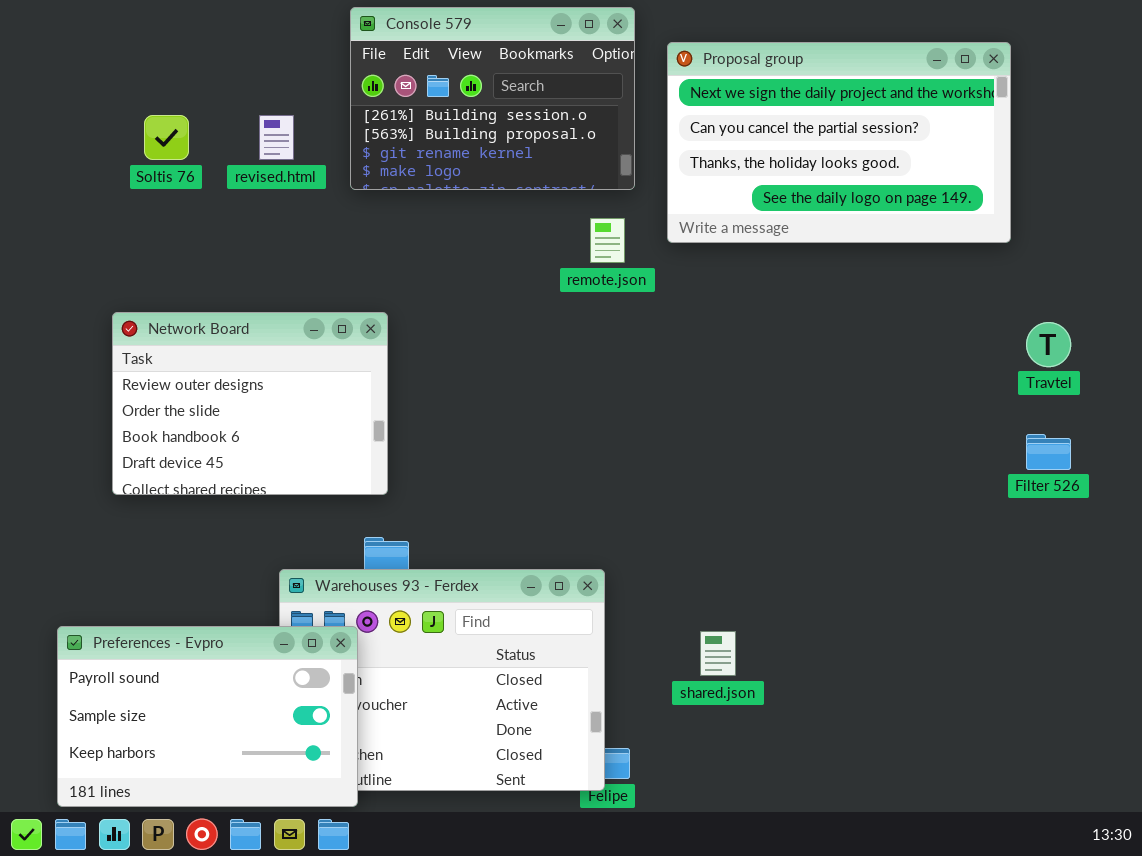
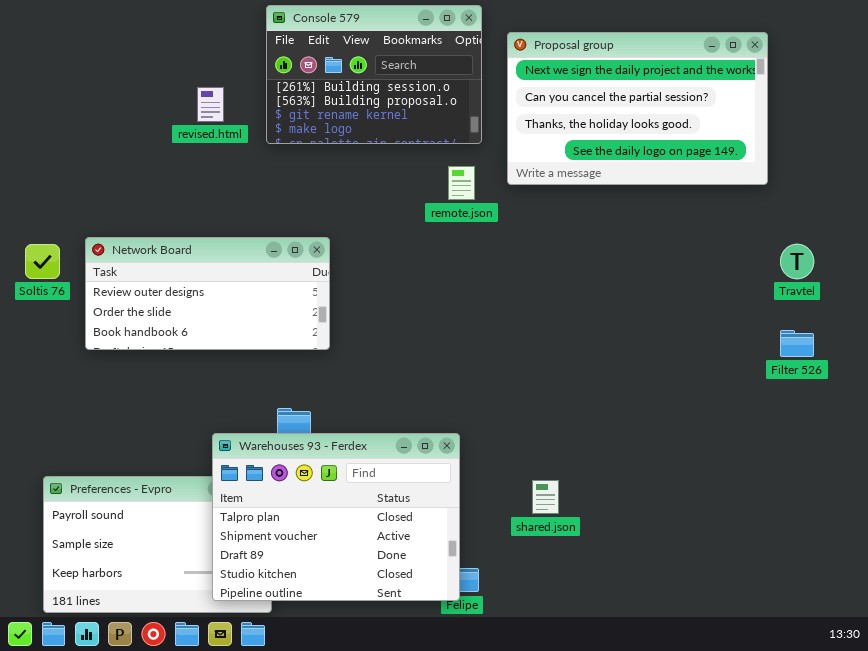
Soltis 76: [144,115,189,160] -> [25,244,60,279], moved
Network Board: [112,312,388,495] -> [85,237,330,350], resized
Warehouses 93 - Ferdex: [279,569,605,791] -> [212,433,460,601], raised

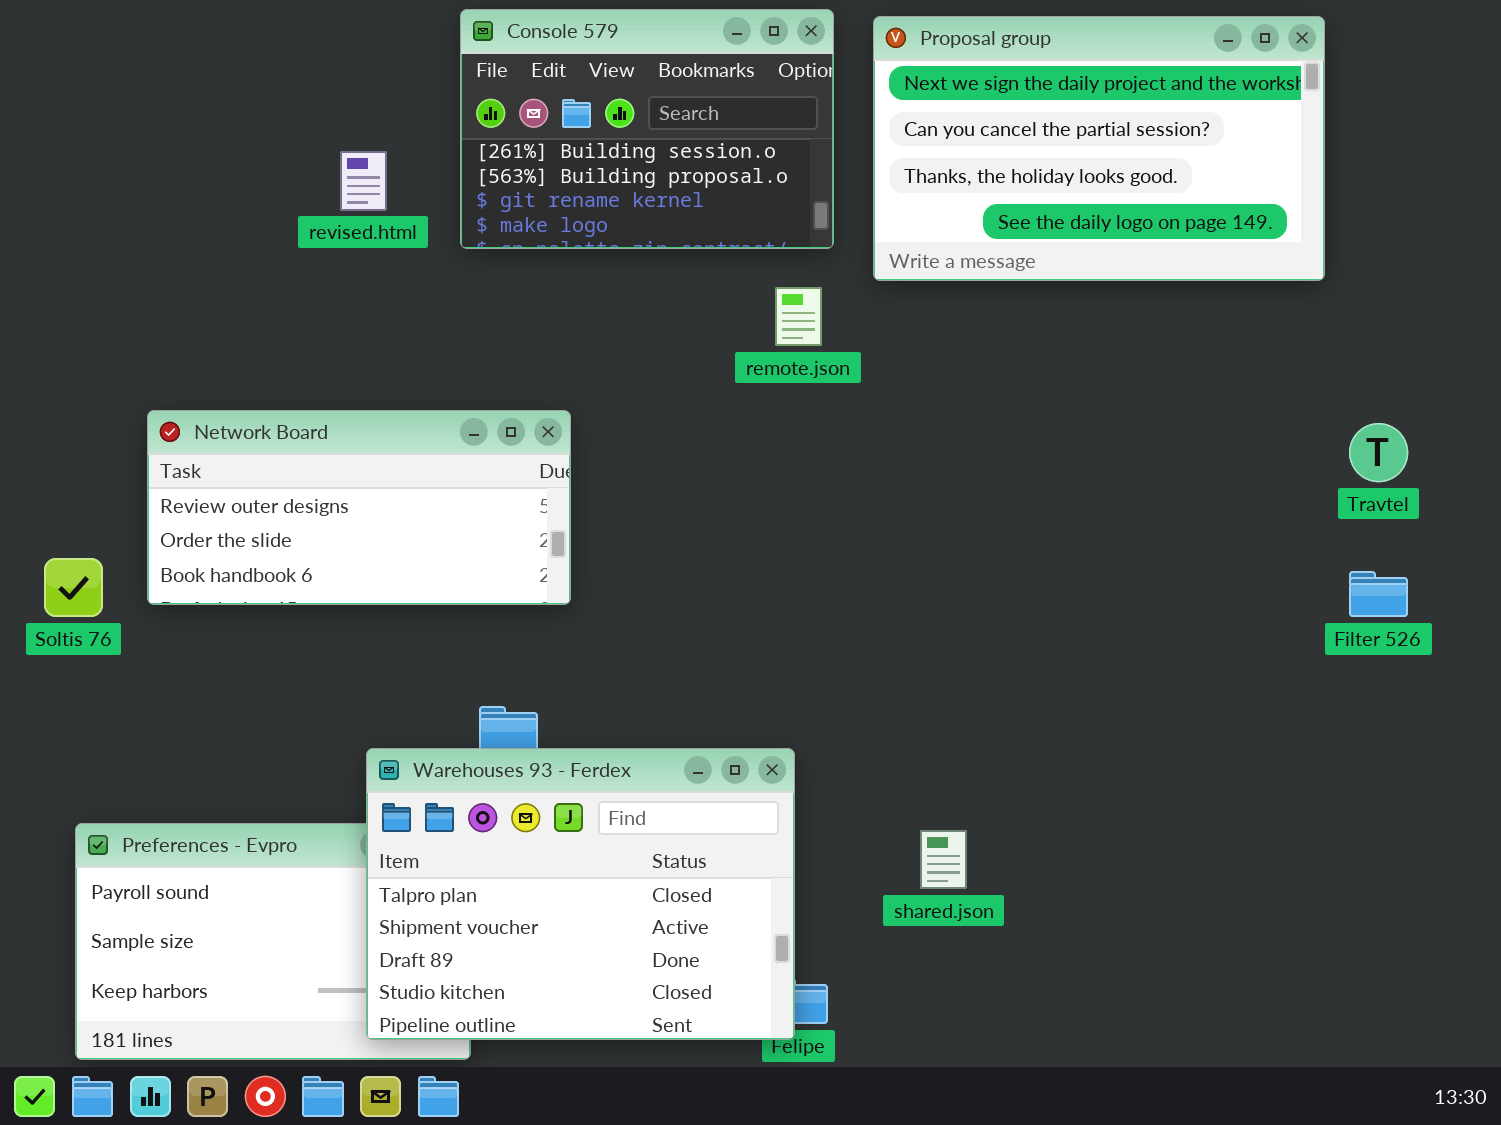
Proposal group: [507,32,768,185] -> [873,16,1325,281], moved
Soltis 76: [25,244,60,279] -> [44,558,103,617], moved

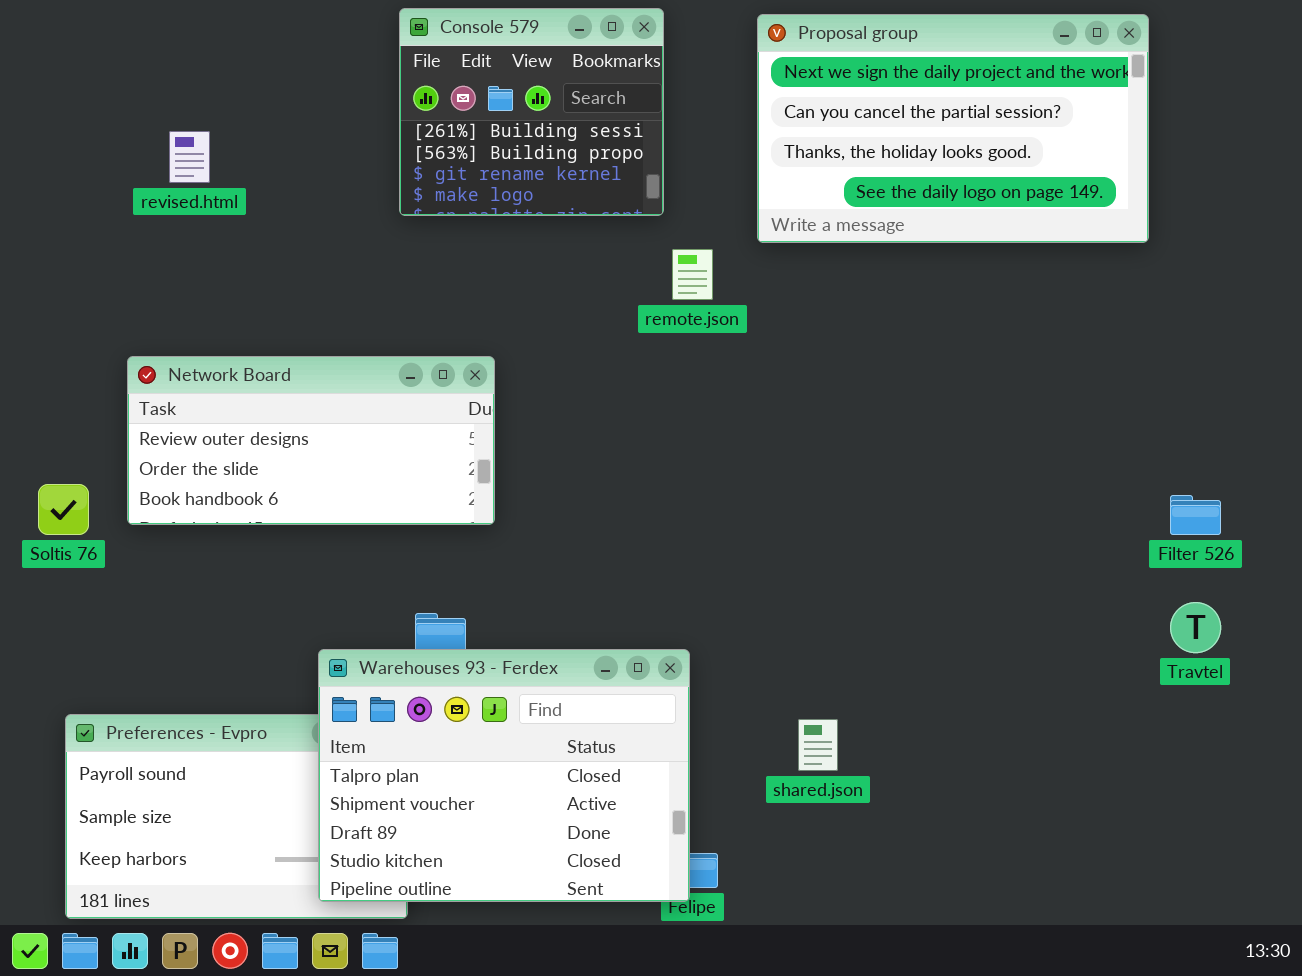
Console 579: [460,9,834,249] -> [399,8,664,216], resized
revised.html: [340,151,387,211] -> [169,131,210,183], moved
Travtel: [1349,423,1408,482] -> [1170,602,1221,653], moved

